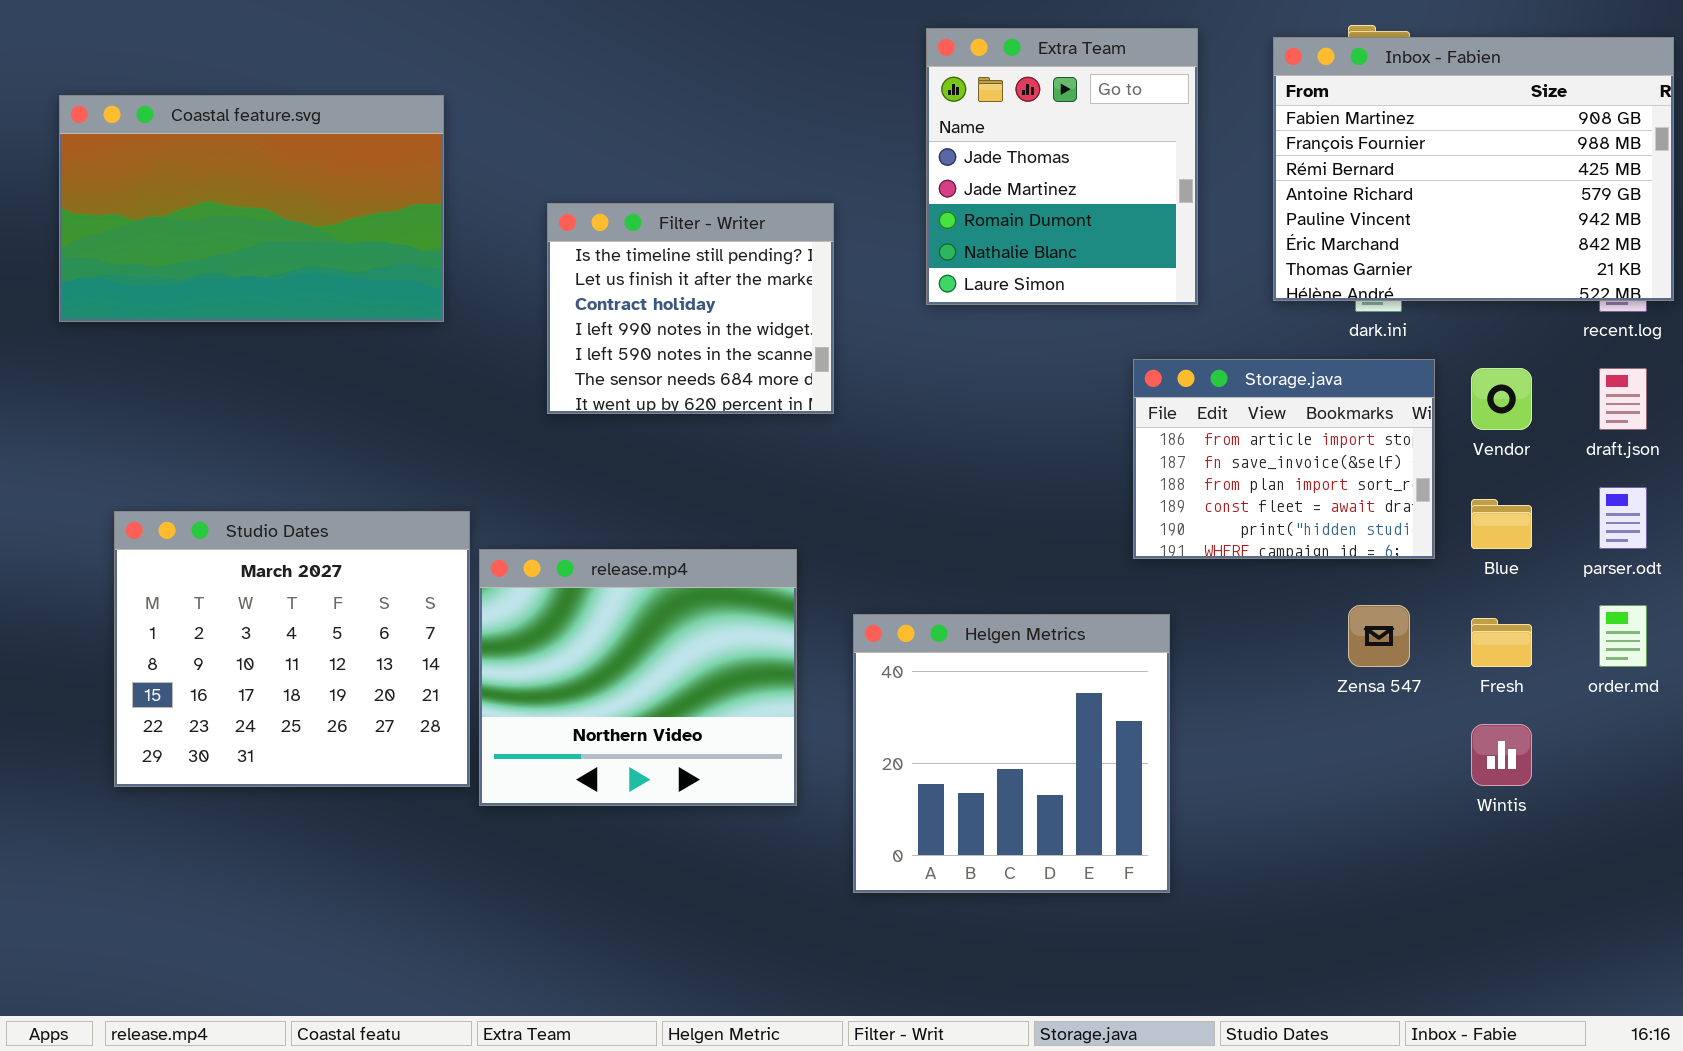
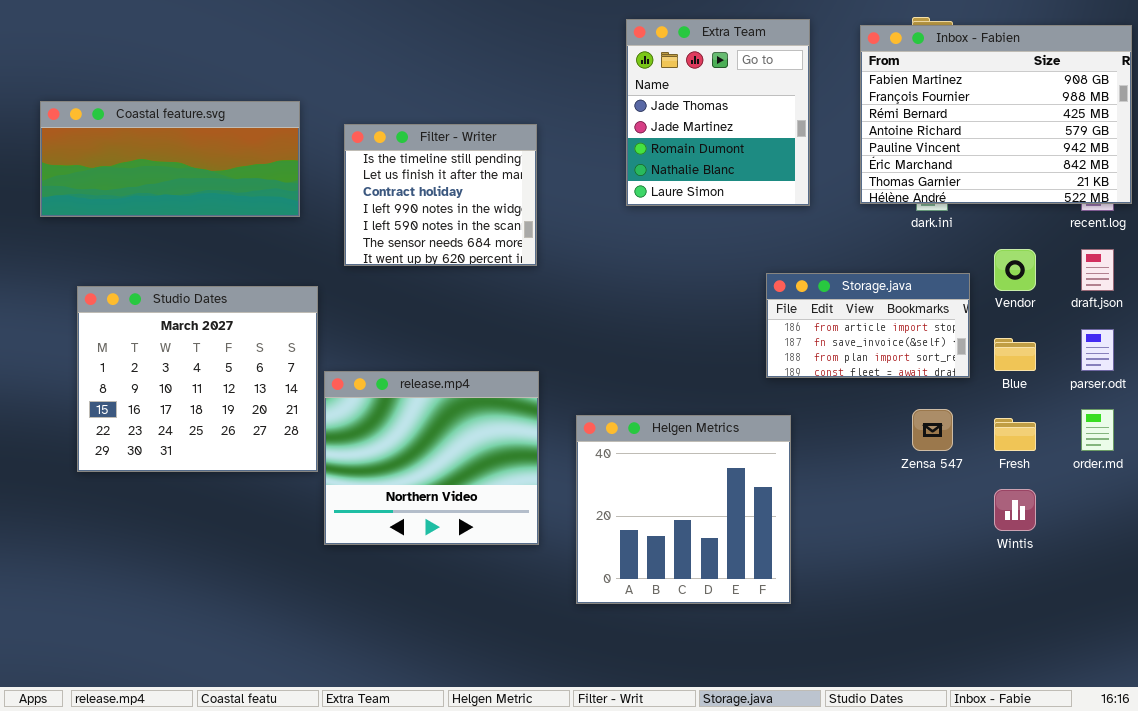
Coastal feature.svg: [59,95,444,322] -> [40,101,300,217], resized
Filter - Writer: [547,203,834,414] -> [344,124,537,266], moved
Storage.java: [1133,359,1435,559] -> [766,273,970,378], resized
Studio Dates: [114,511,470,787] -> [77,286,318,472], moved

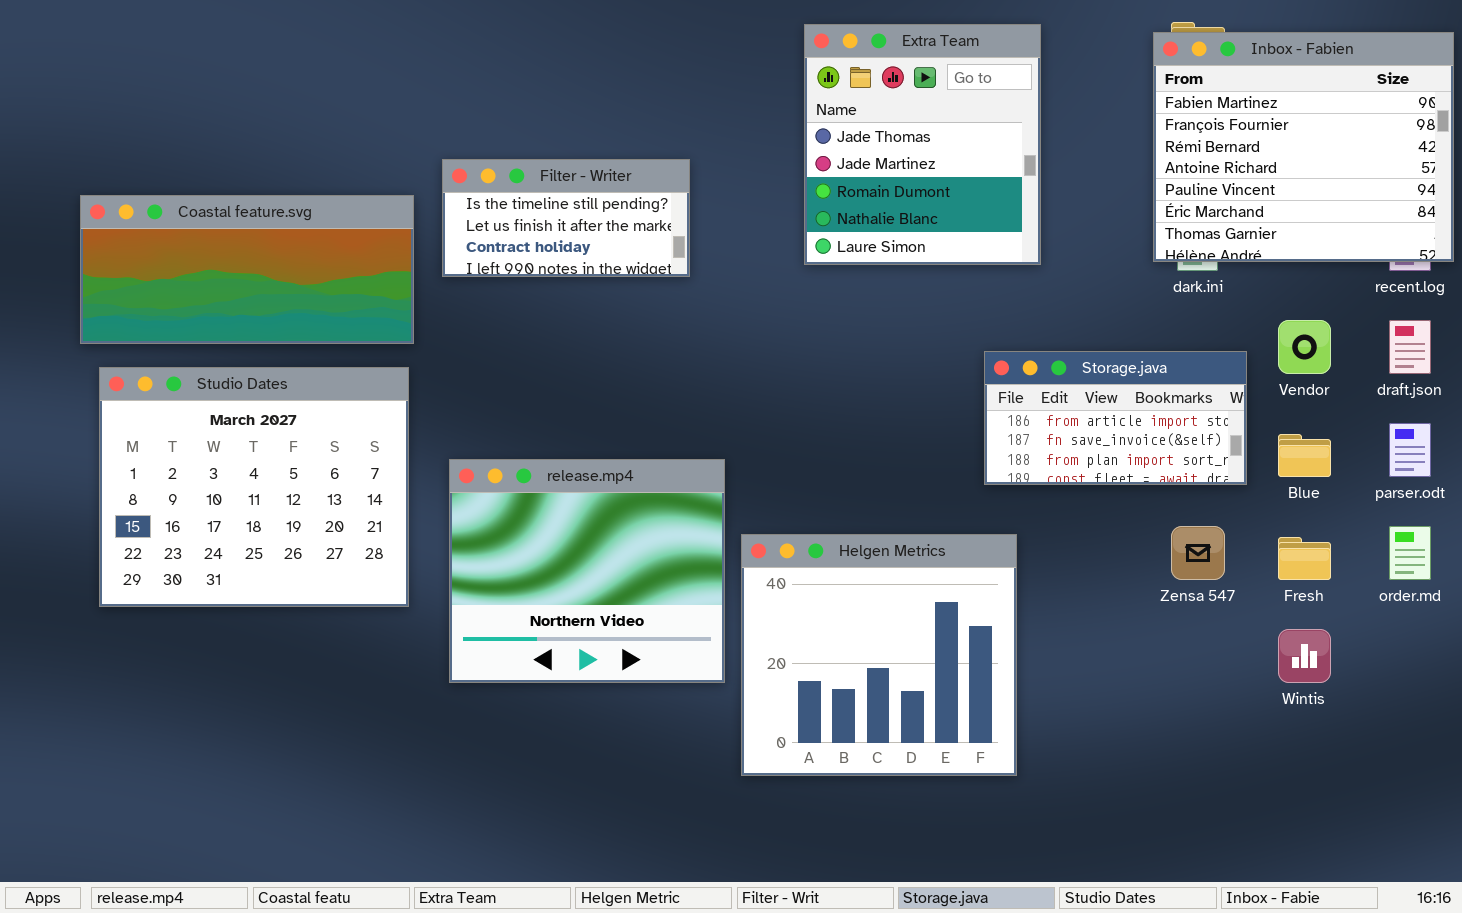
Inbox - Fabien: [860,25,1132,204] -> [1153,32,1454,262], resized
Coastal feature.svg: [40,101,300,217] -> [80,195,414,344], moved
Filter - Writer: [344,124,537,266] -> [442,159,690,277], resized
release.mp4: [324,371,539,545] -> [449,459,725,683], moved

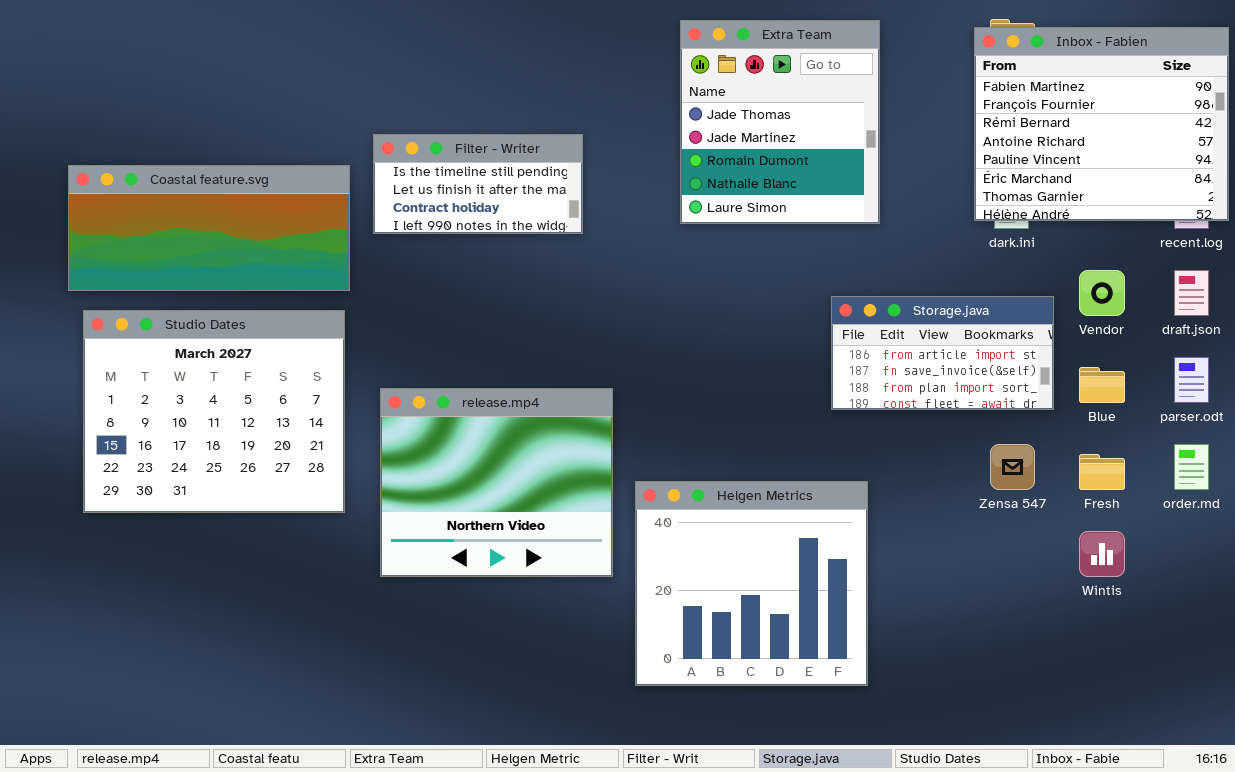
Helgen Metrics: [741,534,1017,776] -> [635,481,868,686], moved

